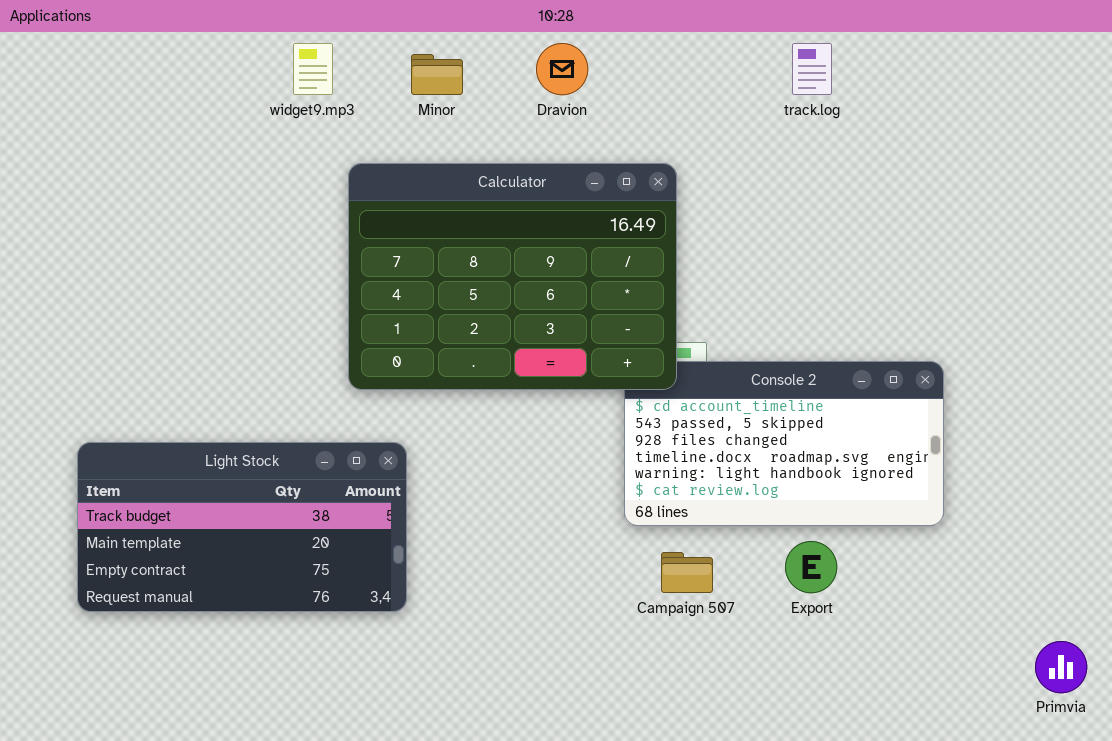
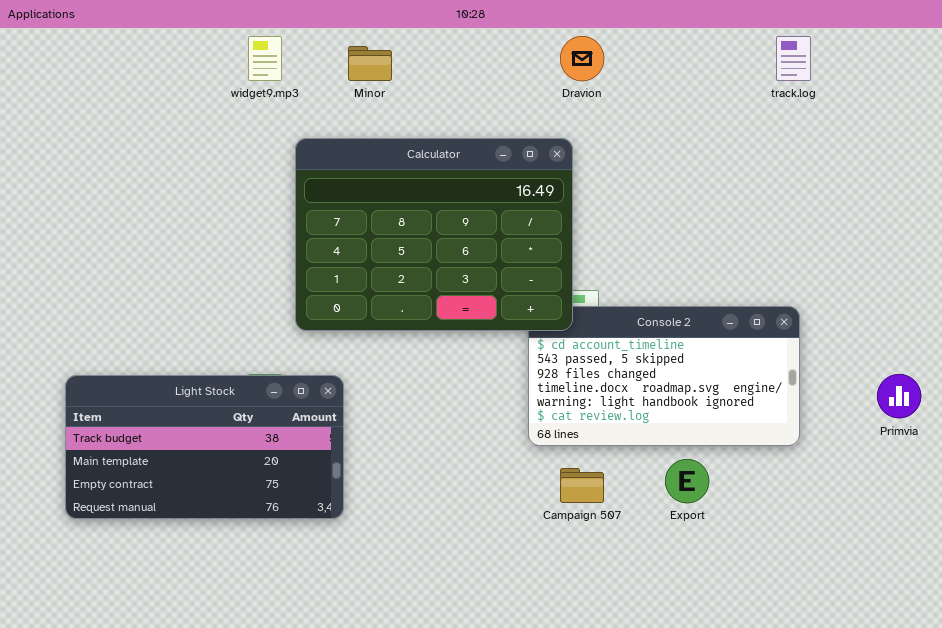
Dravion: [536,43,588,95] -> [560,36,604,81], moved
track.log: [792,43,832,95] -> [776,36,811,81], moved
Primvia: [1035,641,1087,693] -> [877,374,921,418], moved

